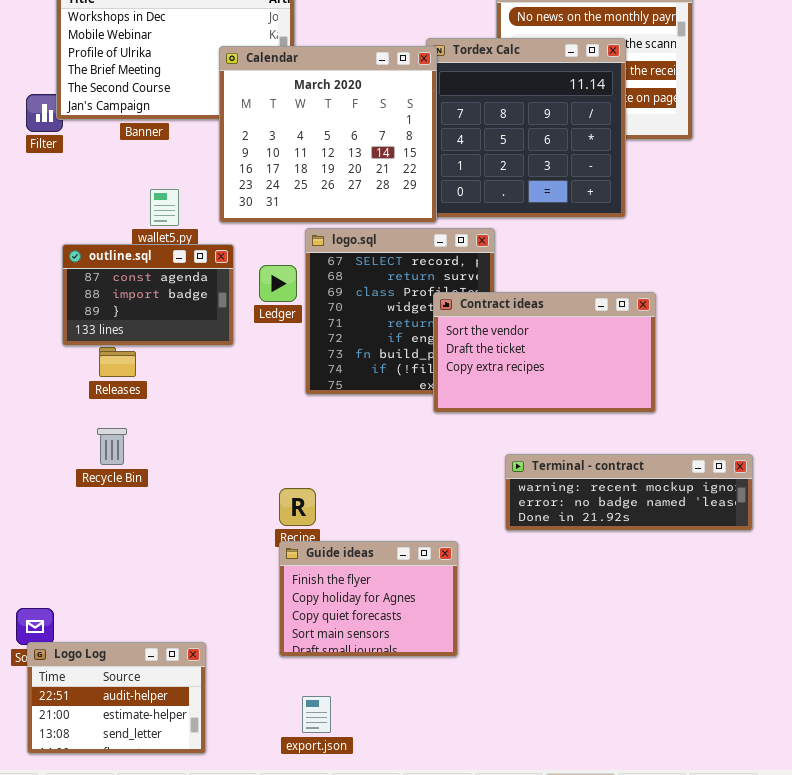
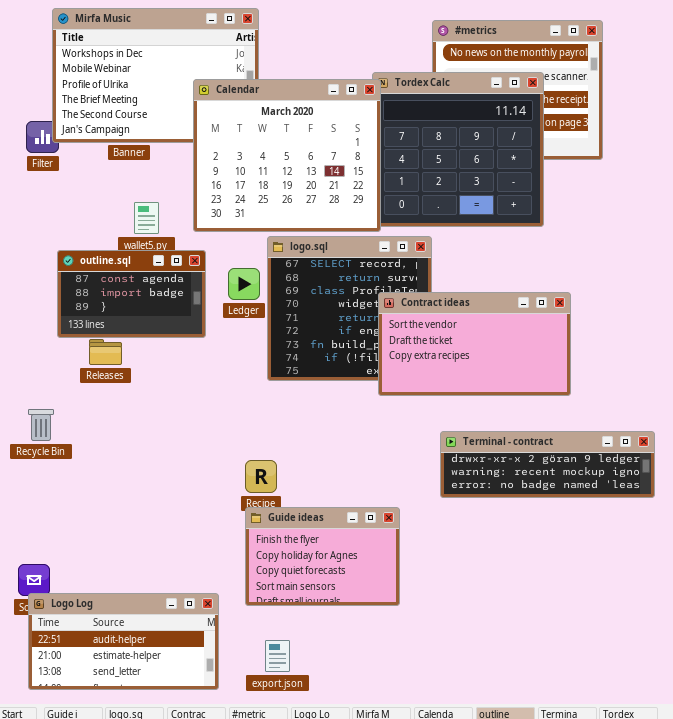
Recycle Bin: [97,428,127,465] -> [28,409,54,441], moved
Terminal - contract: [505,454,753,531] -> [440,431,655,498], scrolled up 1 row
Logo Log: [27,642,206,754] -> [28,593,219,690], resized

